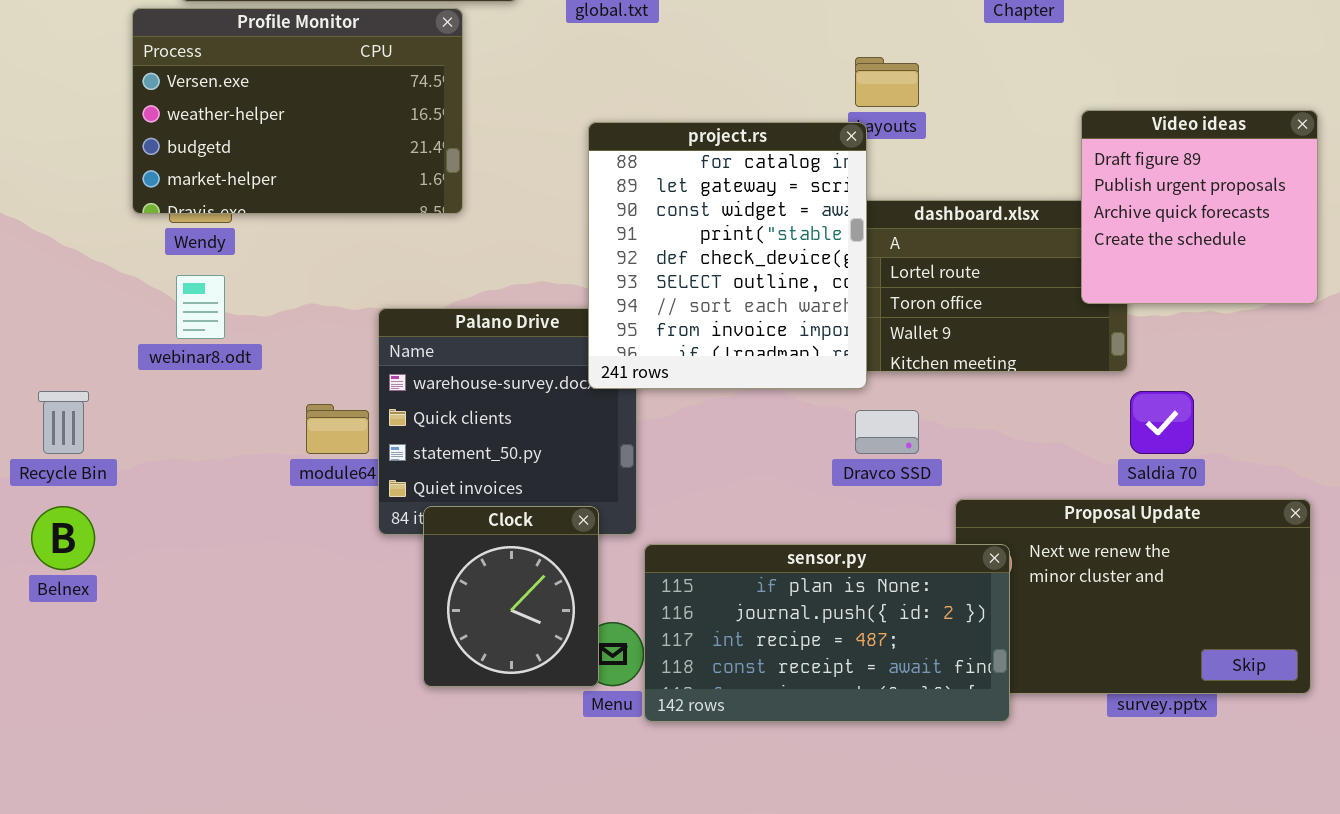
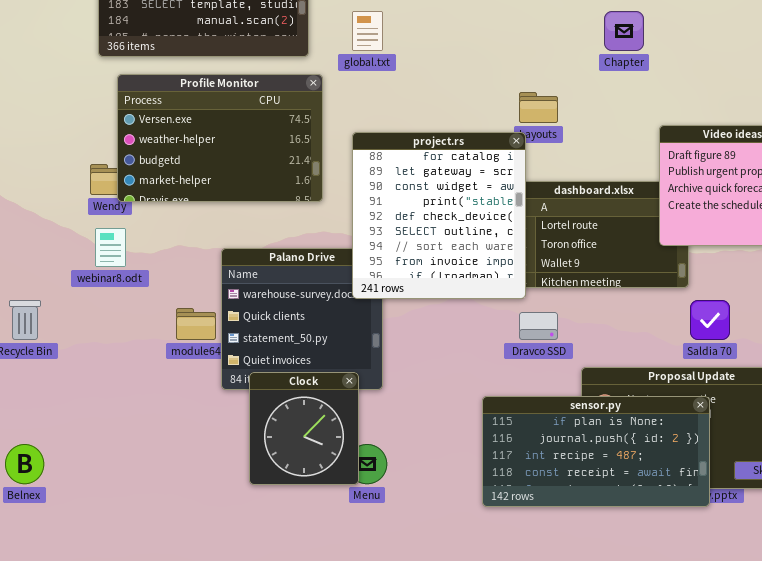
Profile Monitor: [132,8,463,214] -> [117,74,323,202], moved
Belnex: [31,506,95,570] -> [5,444,44,484], moved
sensor.py: [644,544,1010,722] -> [482,396,710,507], moved

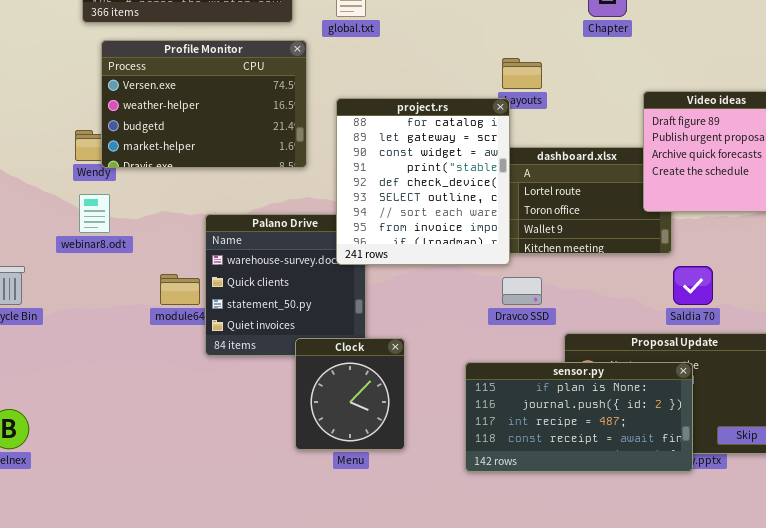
Clock: [249,372,359,485] -> [295,338,405,450], moved

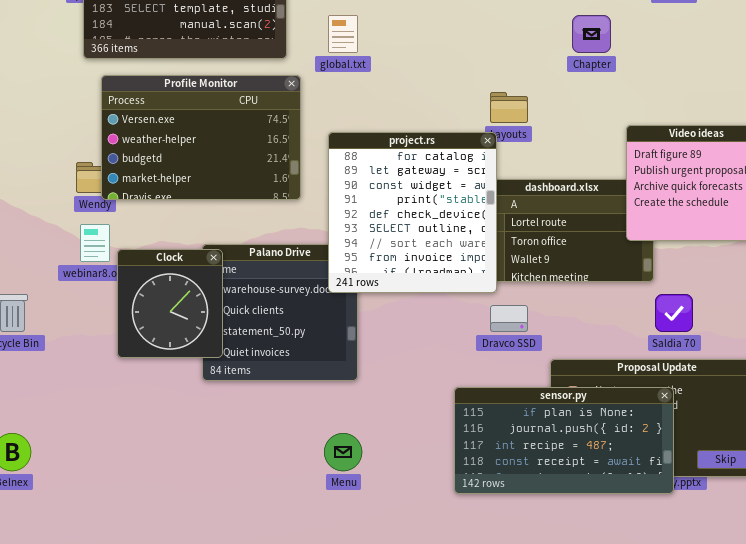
Clock: [295,338,405,450] -> [117,249,223,358], moved

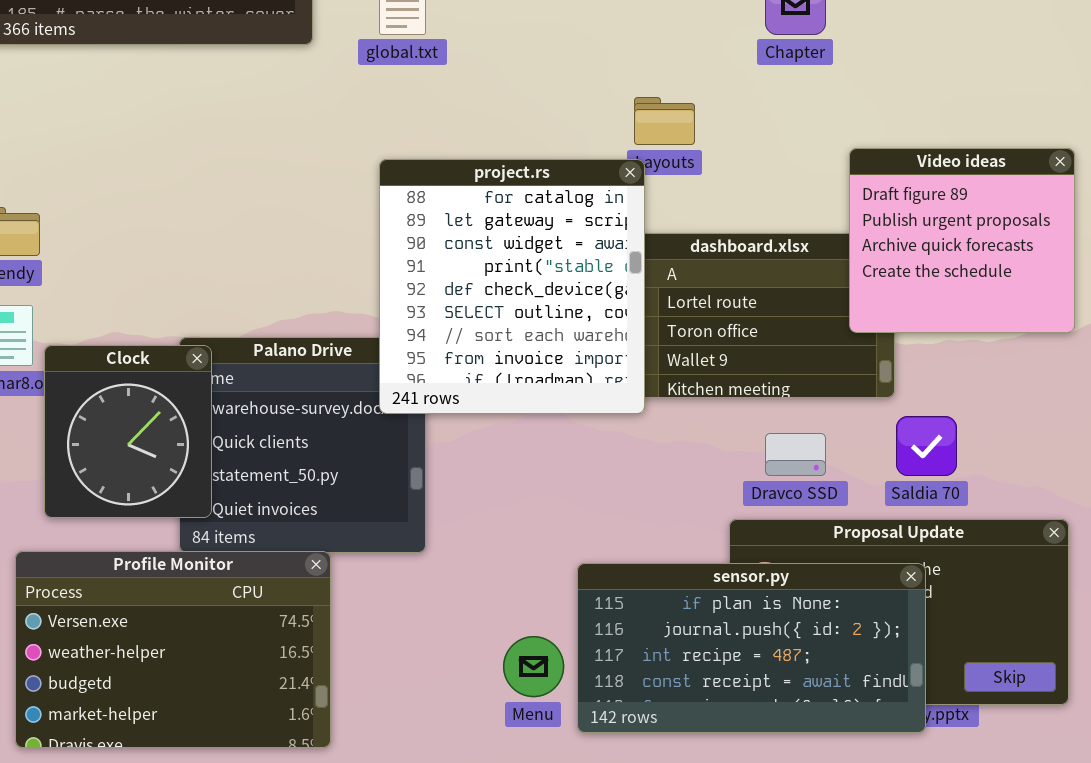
Profile Monitor: [101,75,301,200] -> [15,551,331,748], moved
Dravco SSD: [490,305,528,332] -> [765,433,826,476], moved
Menu: [324,433,362,471] -> [503,636,564,697], moved

